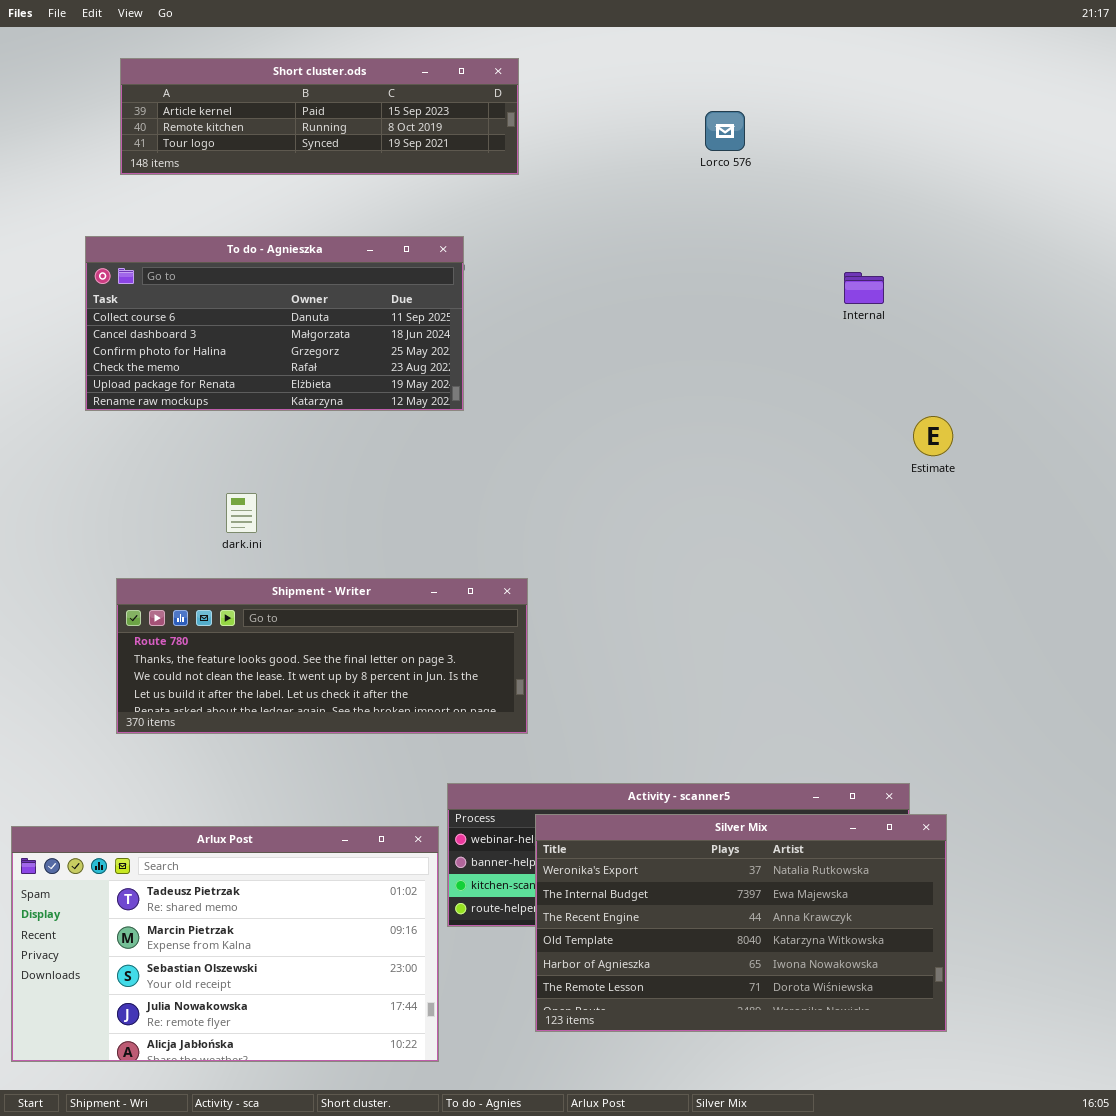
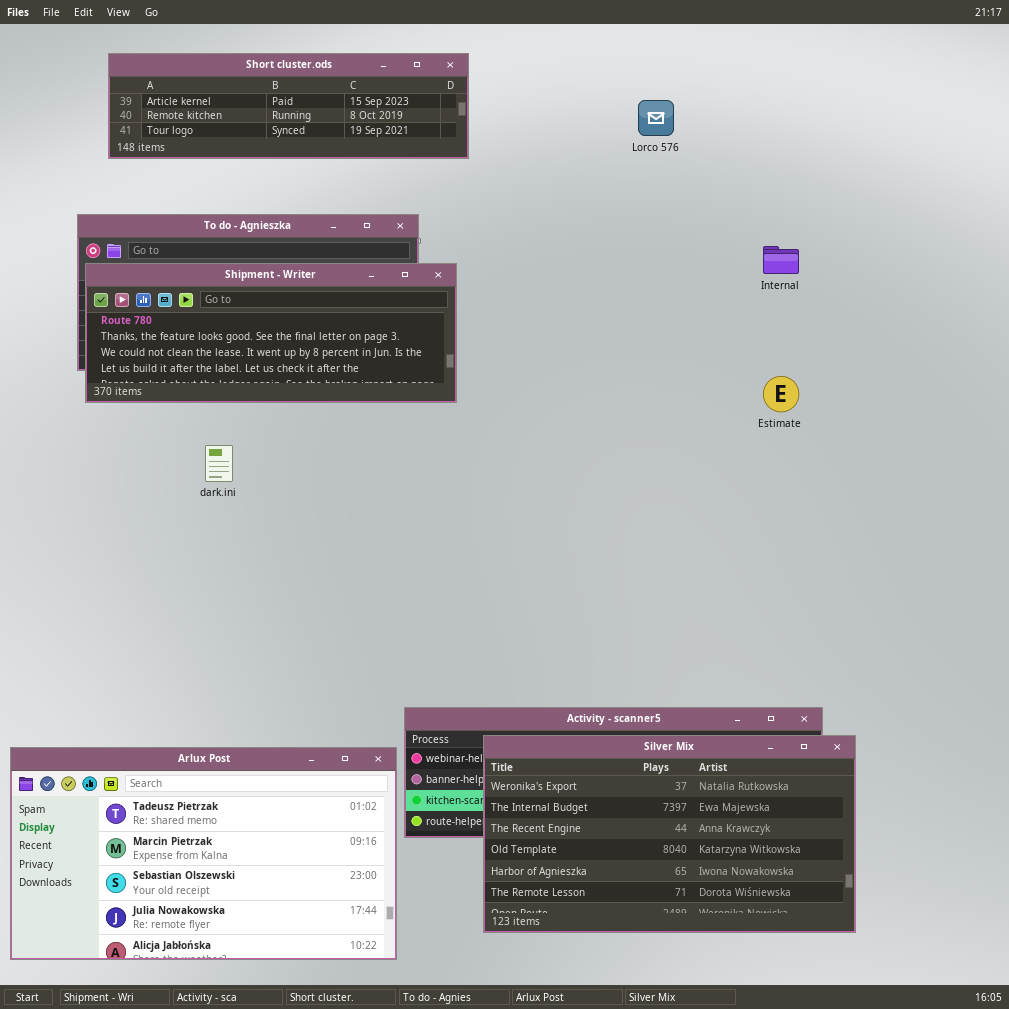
Estimate: [913,416,953,456] -> [763,376,799,412], moved
Shipment - Writer: [116,578,528,734] -> [85,263,457,403], moved

